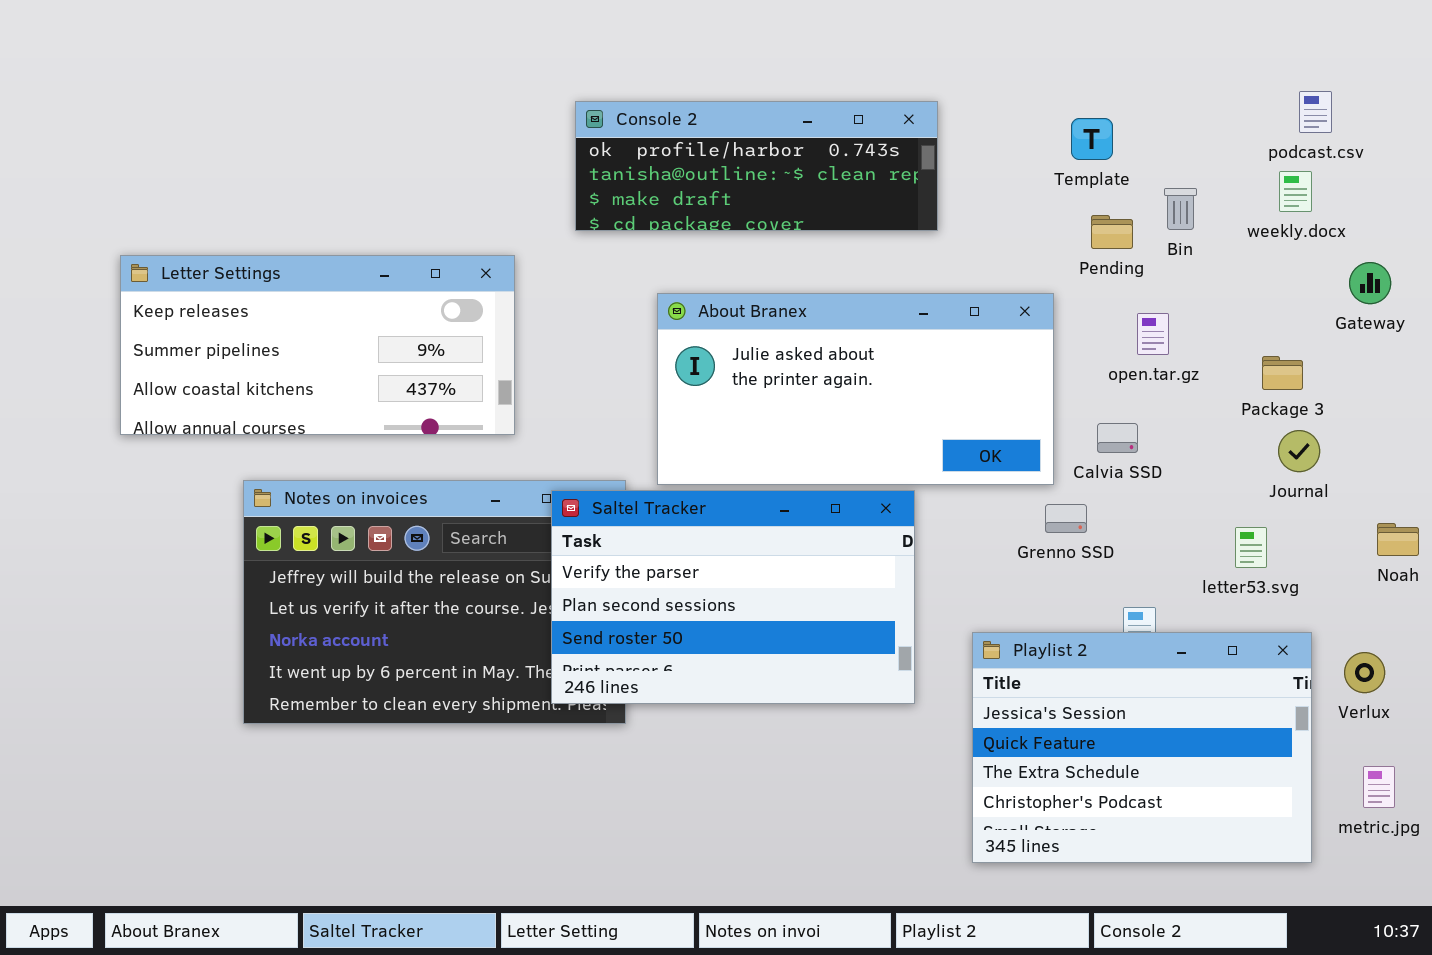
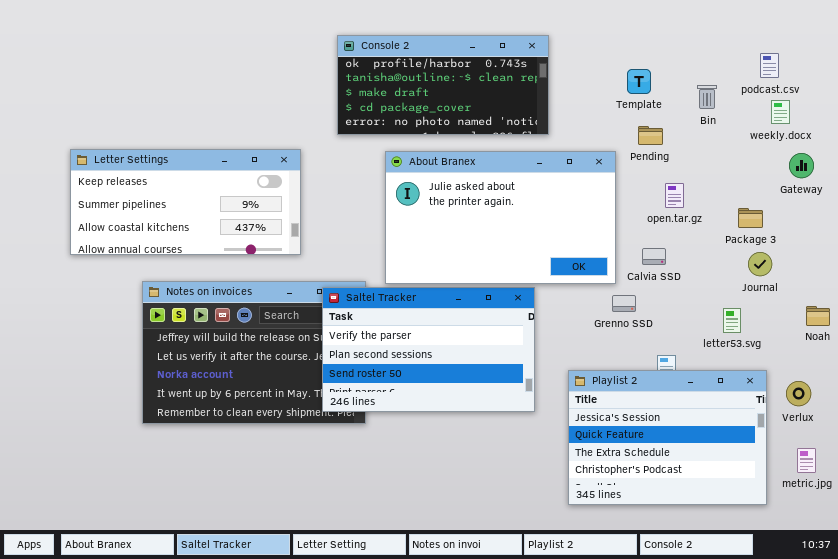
Console 2: [575,101,938,231] -> [337,35,549,135], resized
weekly.docx: [1279,171,1312,212] -> [771,100,790,124], moved
Bin: [1164,188,1197,230] -> [697,85,717,109], moved
About Branex: [657,293,1054,485] -> [385,151,616,284], resized

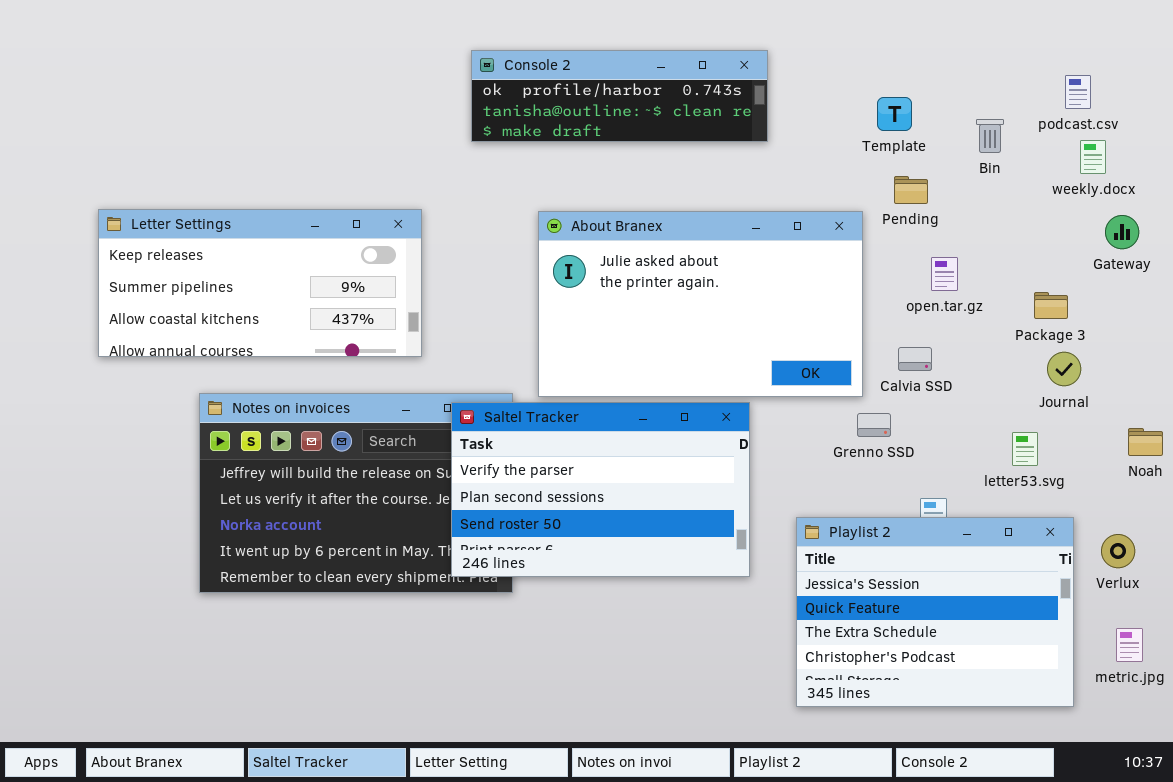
Console 2: [337,35,549,135] -> [471,50,768,142], resized

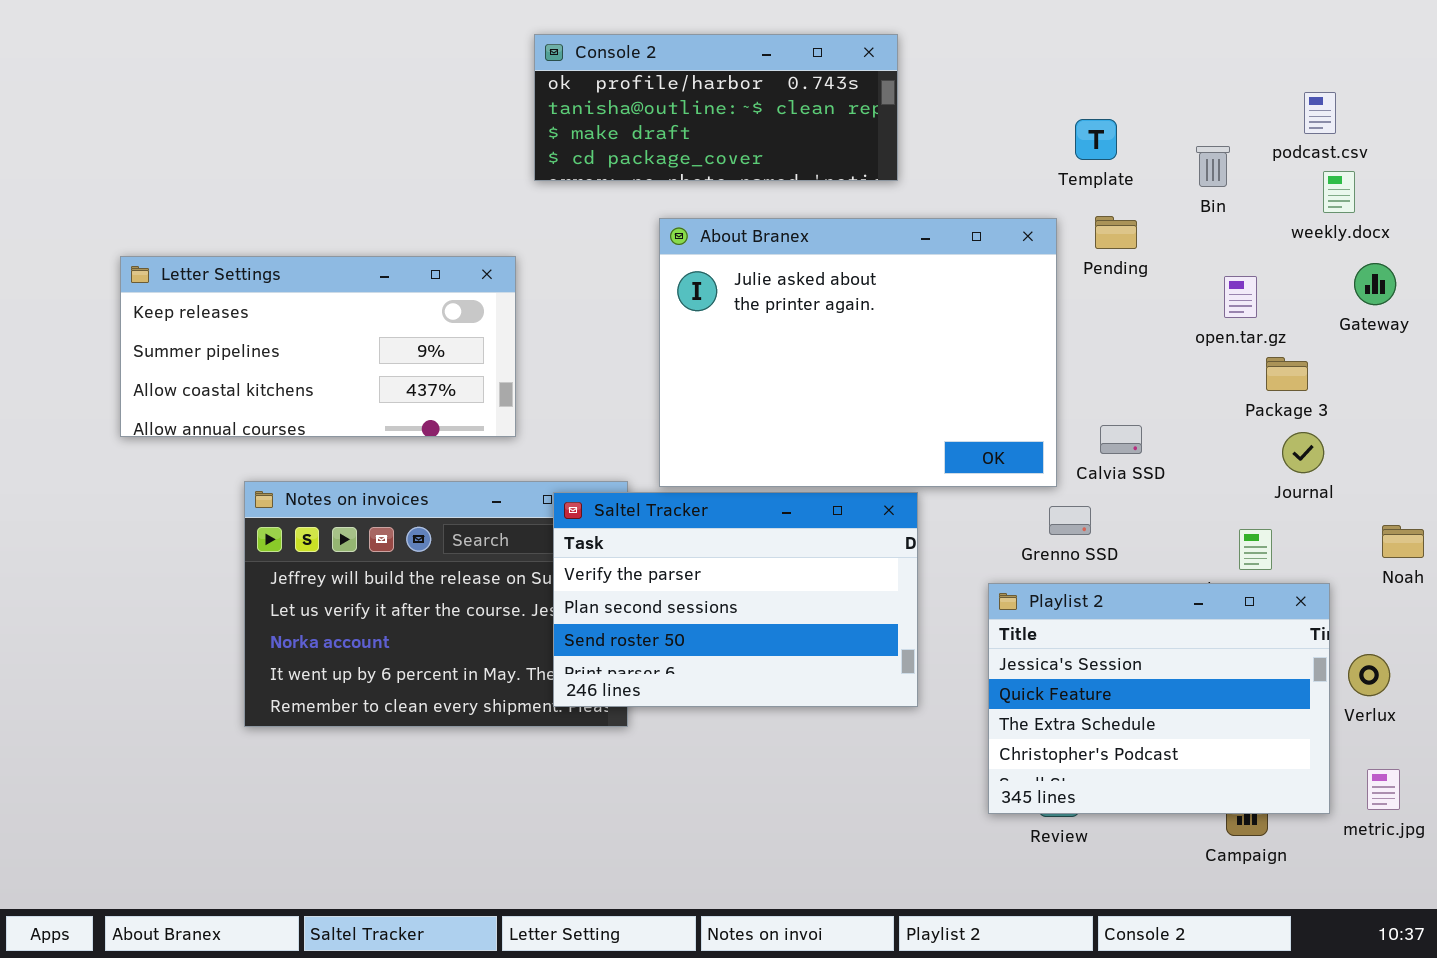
Console 2: [471,50,768,142] -> [534,34,898,181], moved, resized
About Branex: [538,211,863,397] -> [659,218,1057,487], resized
open.tar.gz: [931,257,958,291] -> [1224,276,1257,318], moved
Playlist 2: [796,517,1074,707] -> [988,583,1330,814], moved

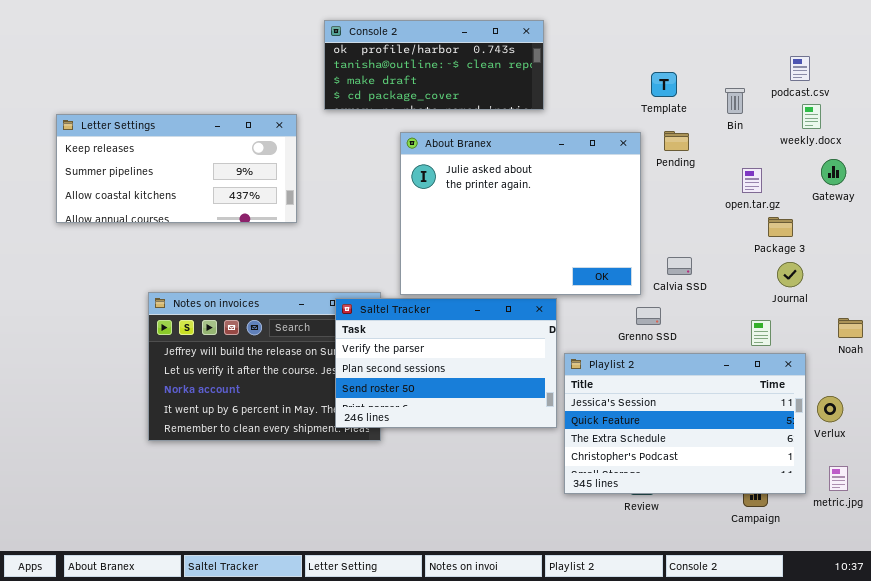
Letter Settings: [120,256,516,437] -> [56,114,297,223], moved
Playlist 2: [988,583,1330,814] -> [564,353,806,494], resized

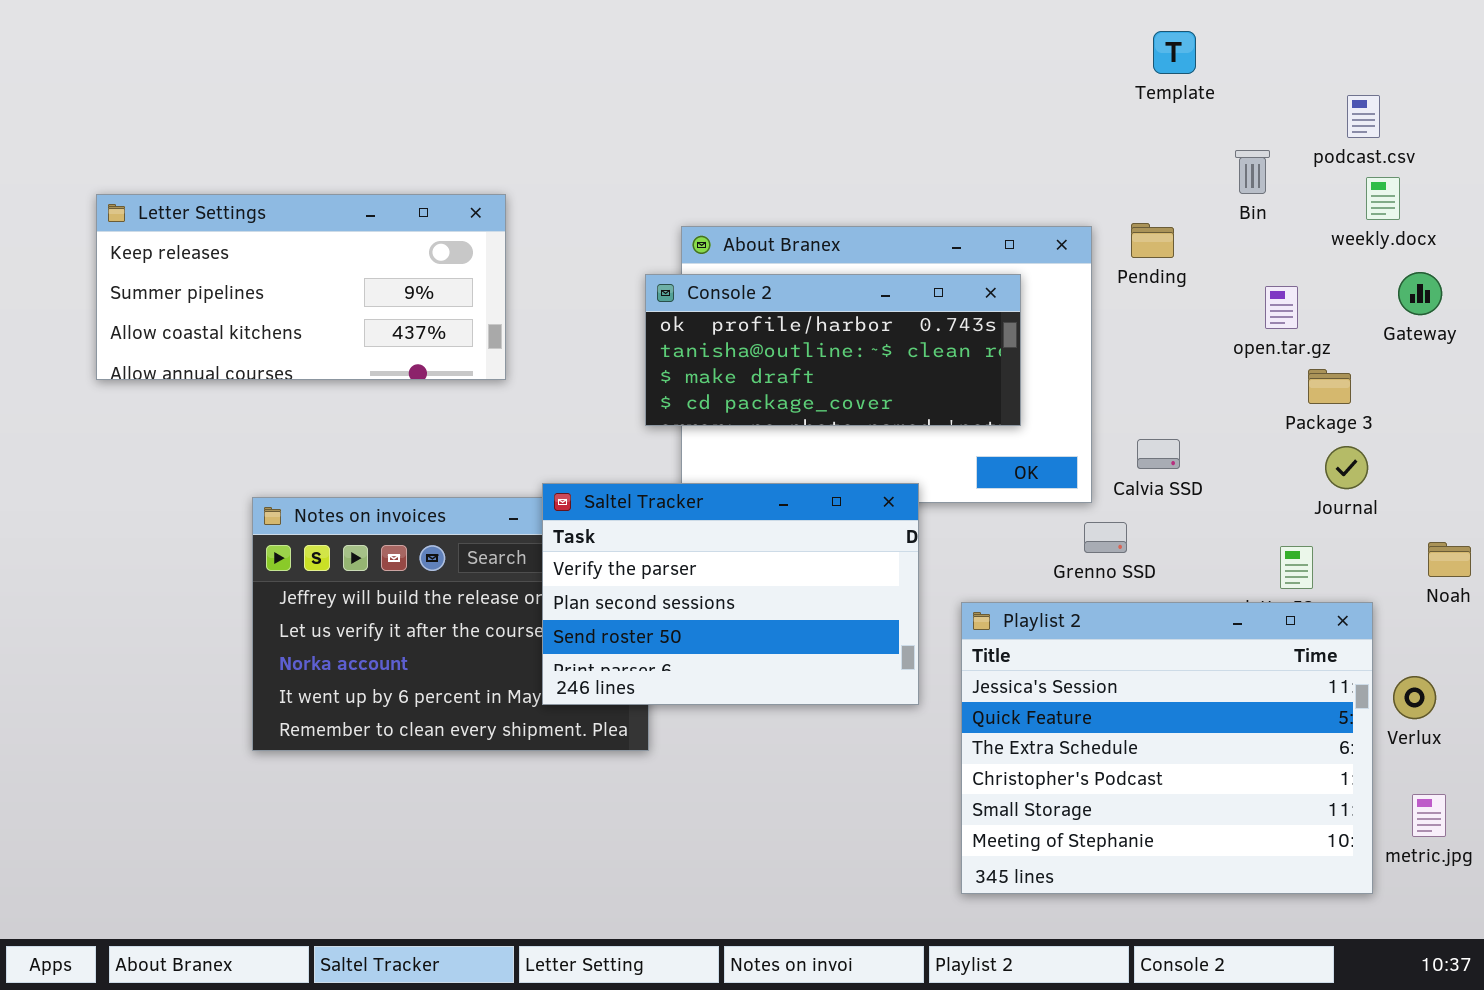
Console 2: [324,20,544,110] -> [645,274,1021,426], moved
Template: [651,72,677,97] -> [1153,31,1196,74], moved
Saltel Tracker: [335,298,557,428] -> [542,483,919,705], moved
Playlist 2: [564,353,806,494] -> [961,602,1373,894], resized

